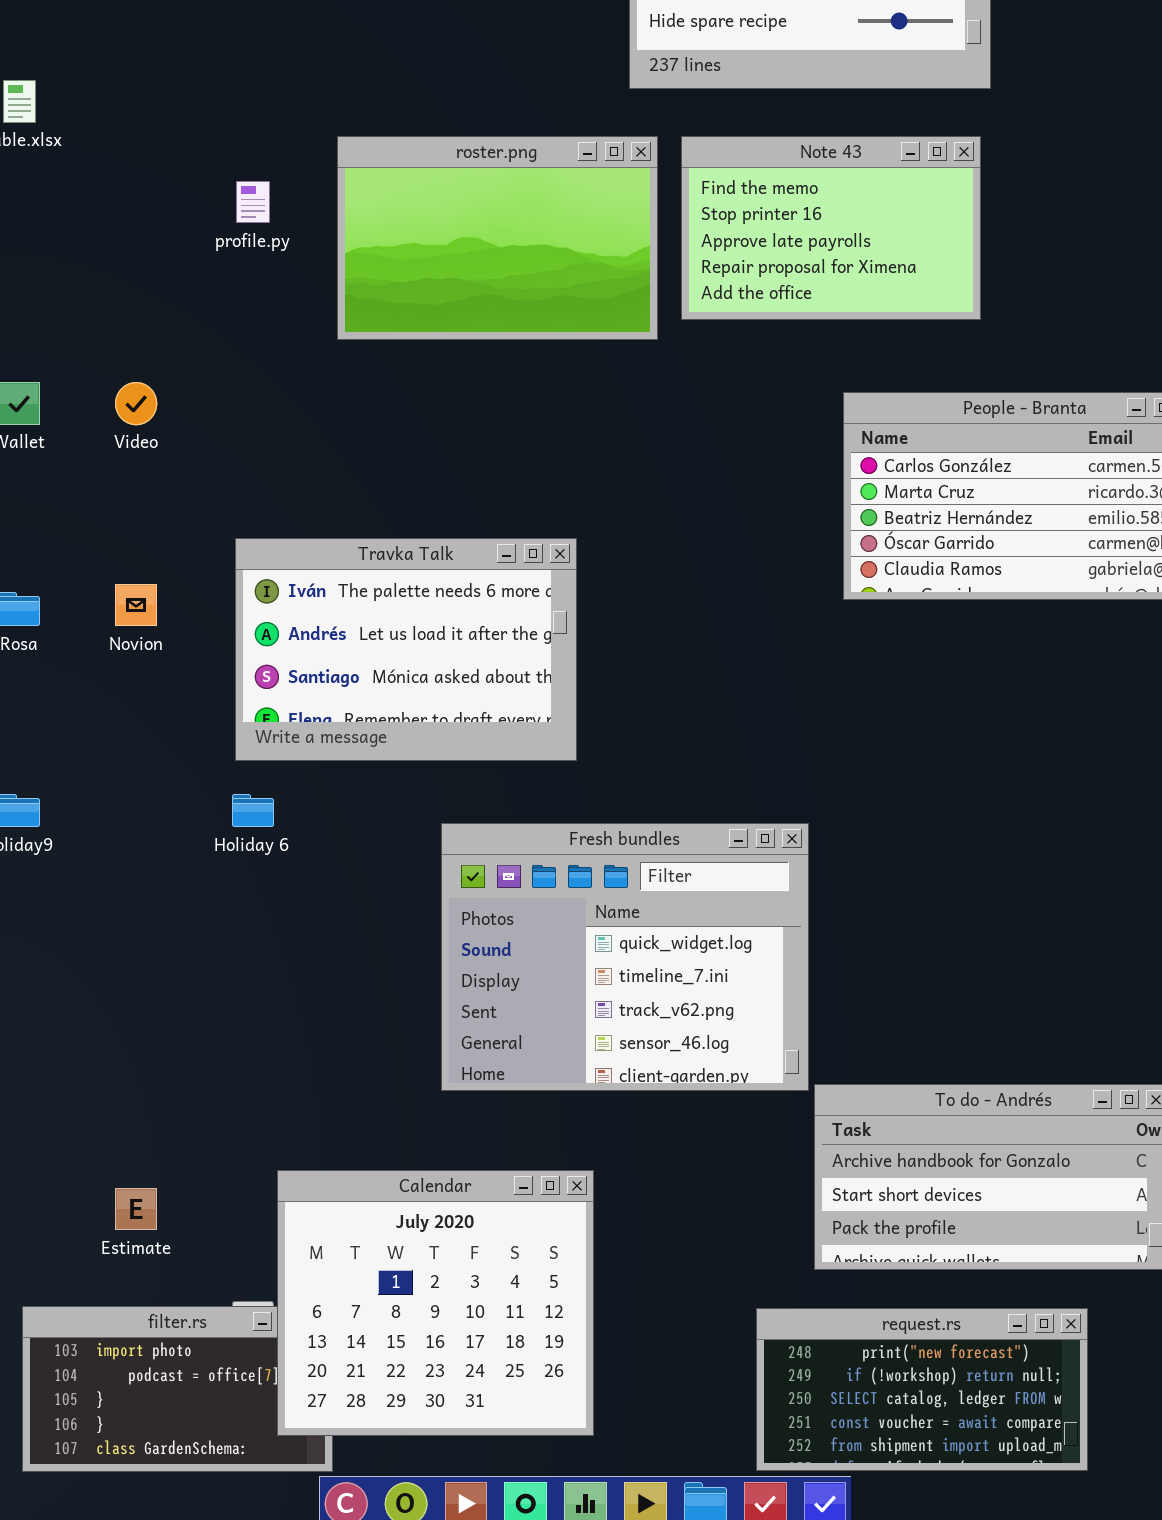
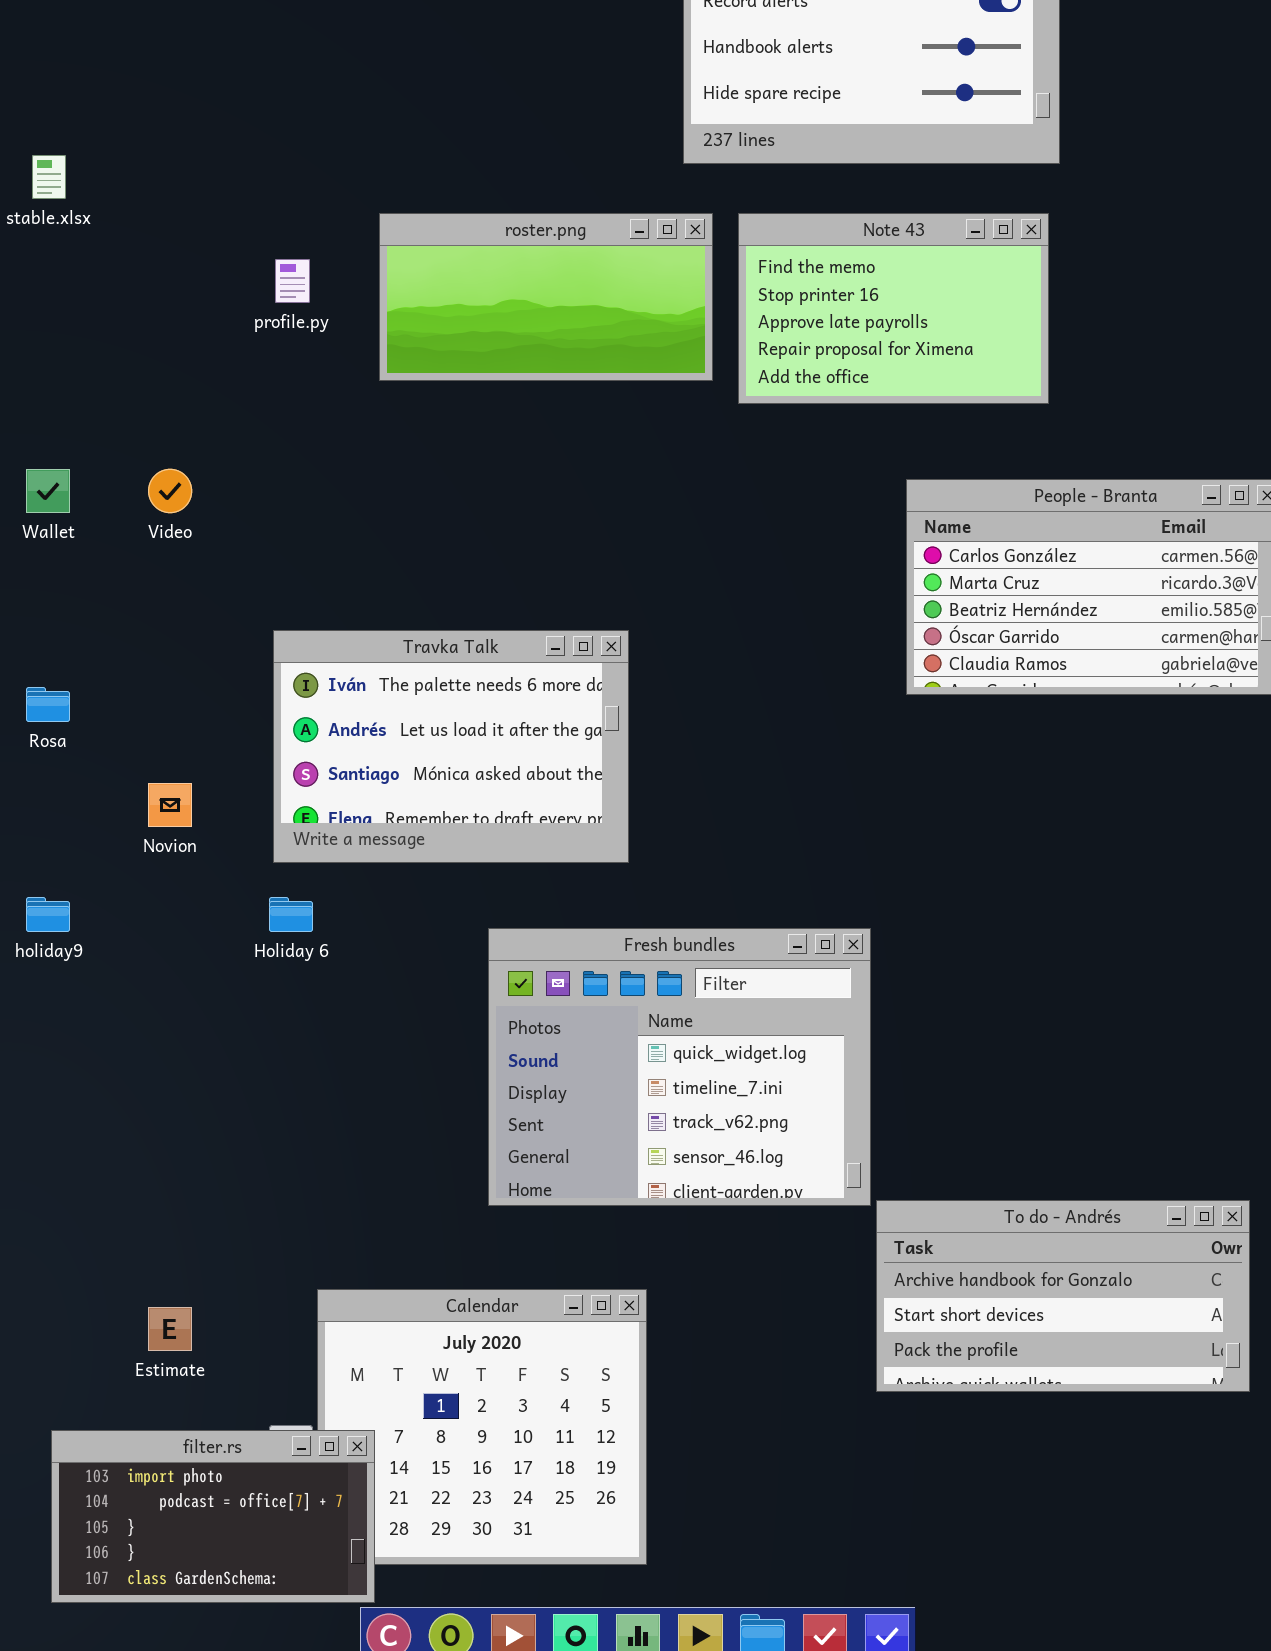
roster.png: [337,136,658,340] -> [379,213,713,381], resized
Novion: [115,584,157,626] -> [148,783,192,827], moved
filter.rs: [22,1306,333,1472] -> [51,1430,375,1603], raised
request.rs: [756,1308,1088,1471] -> none, closed

